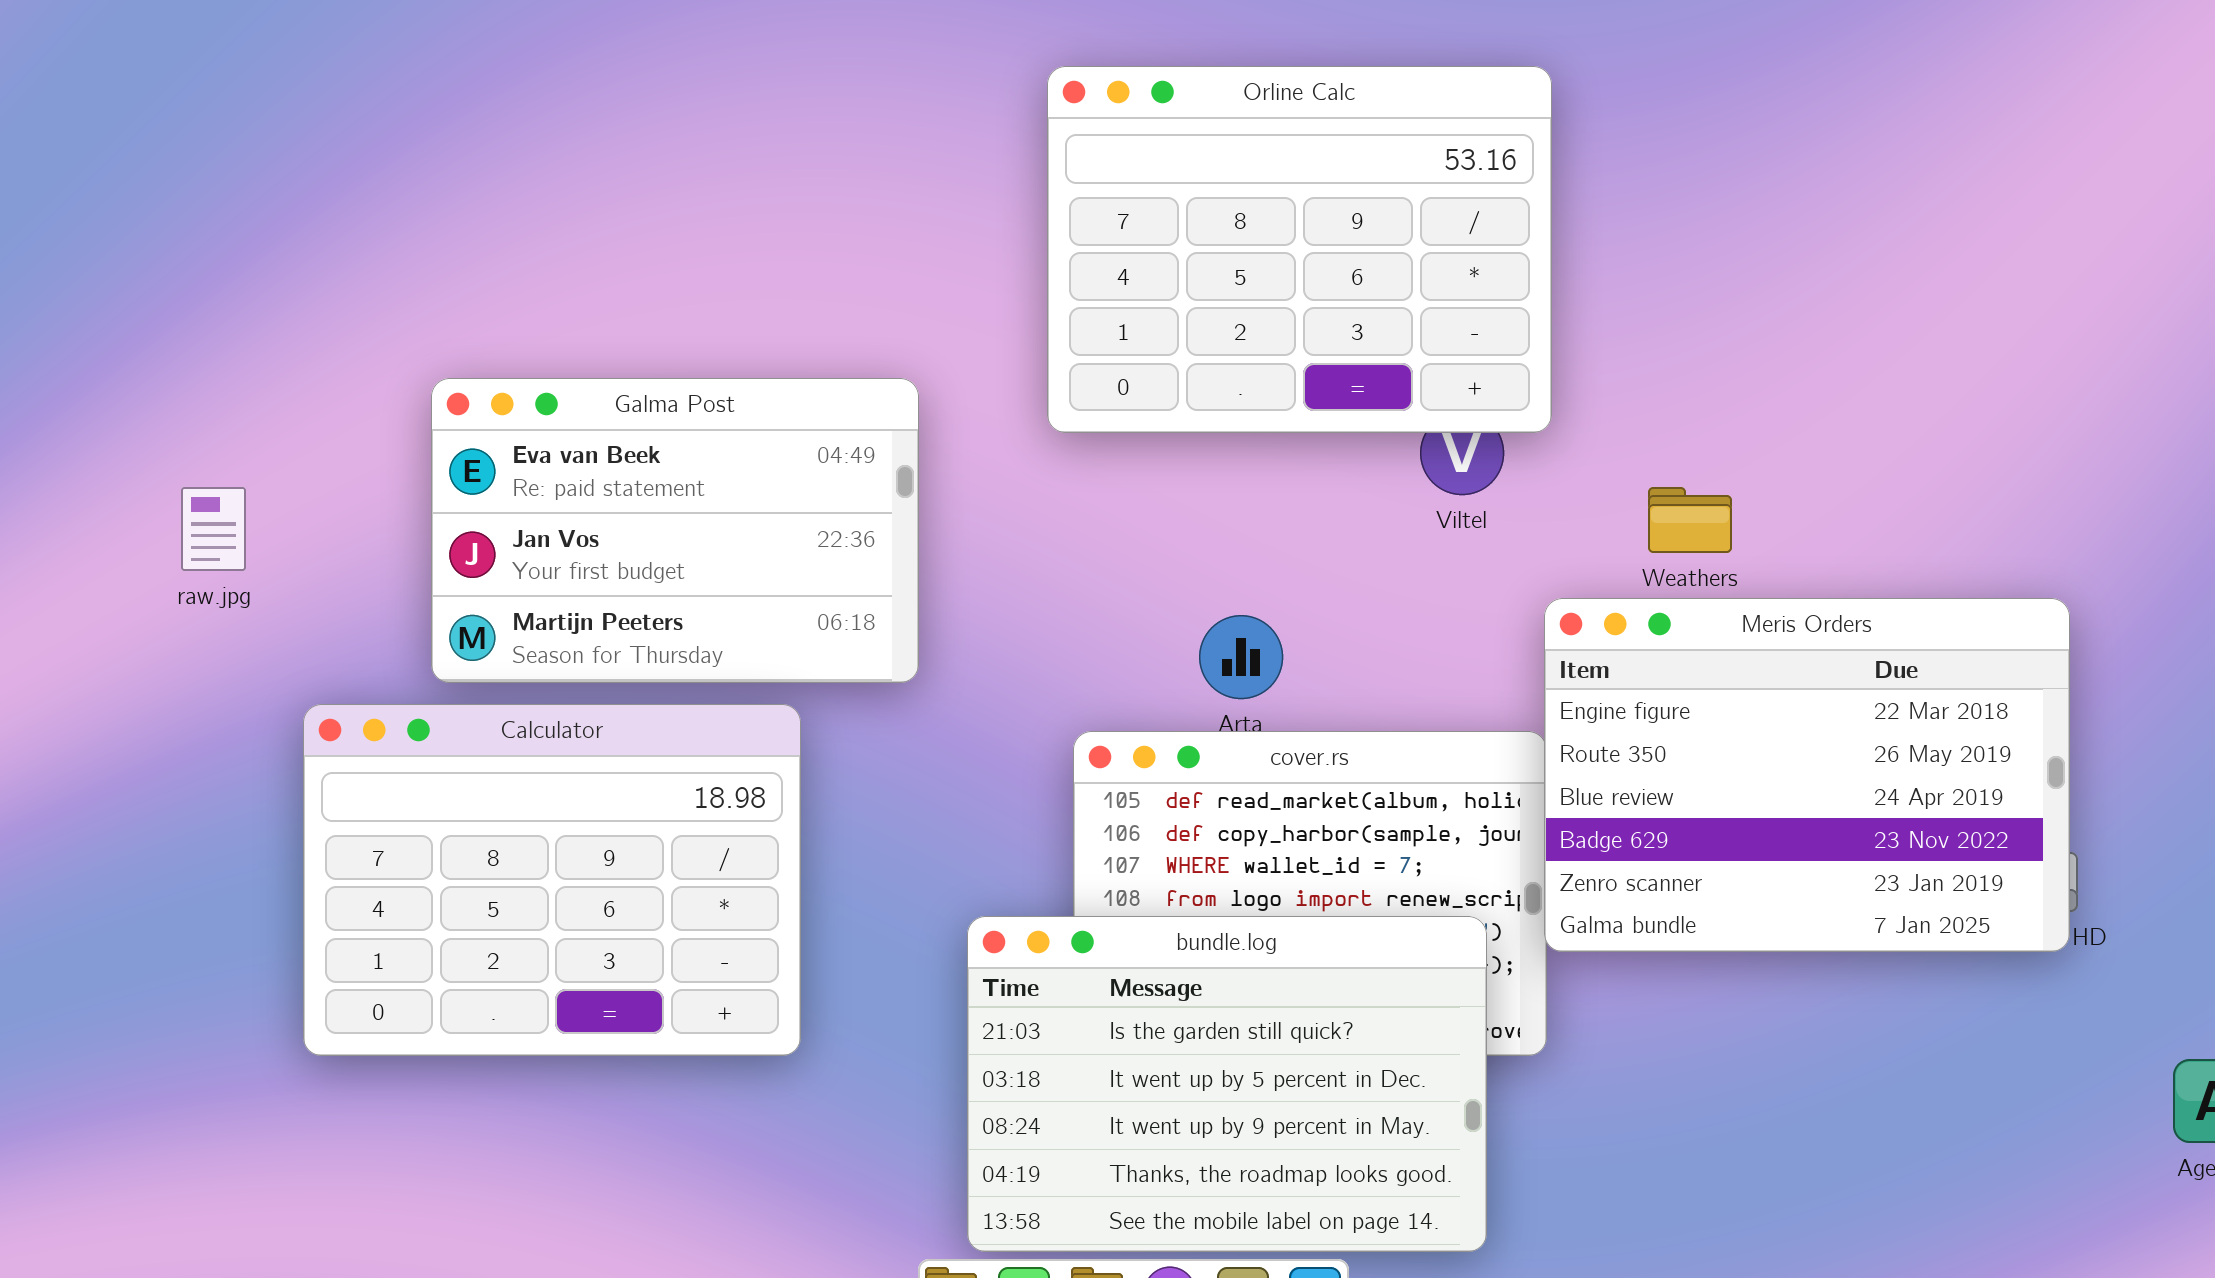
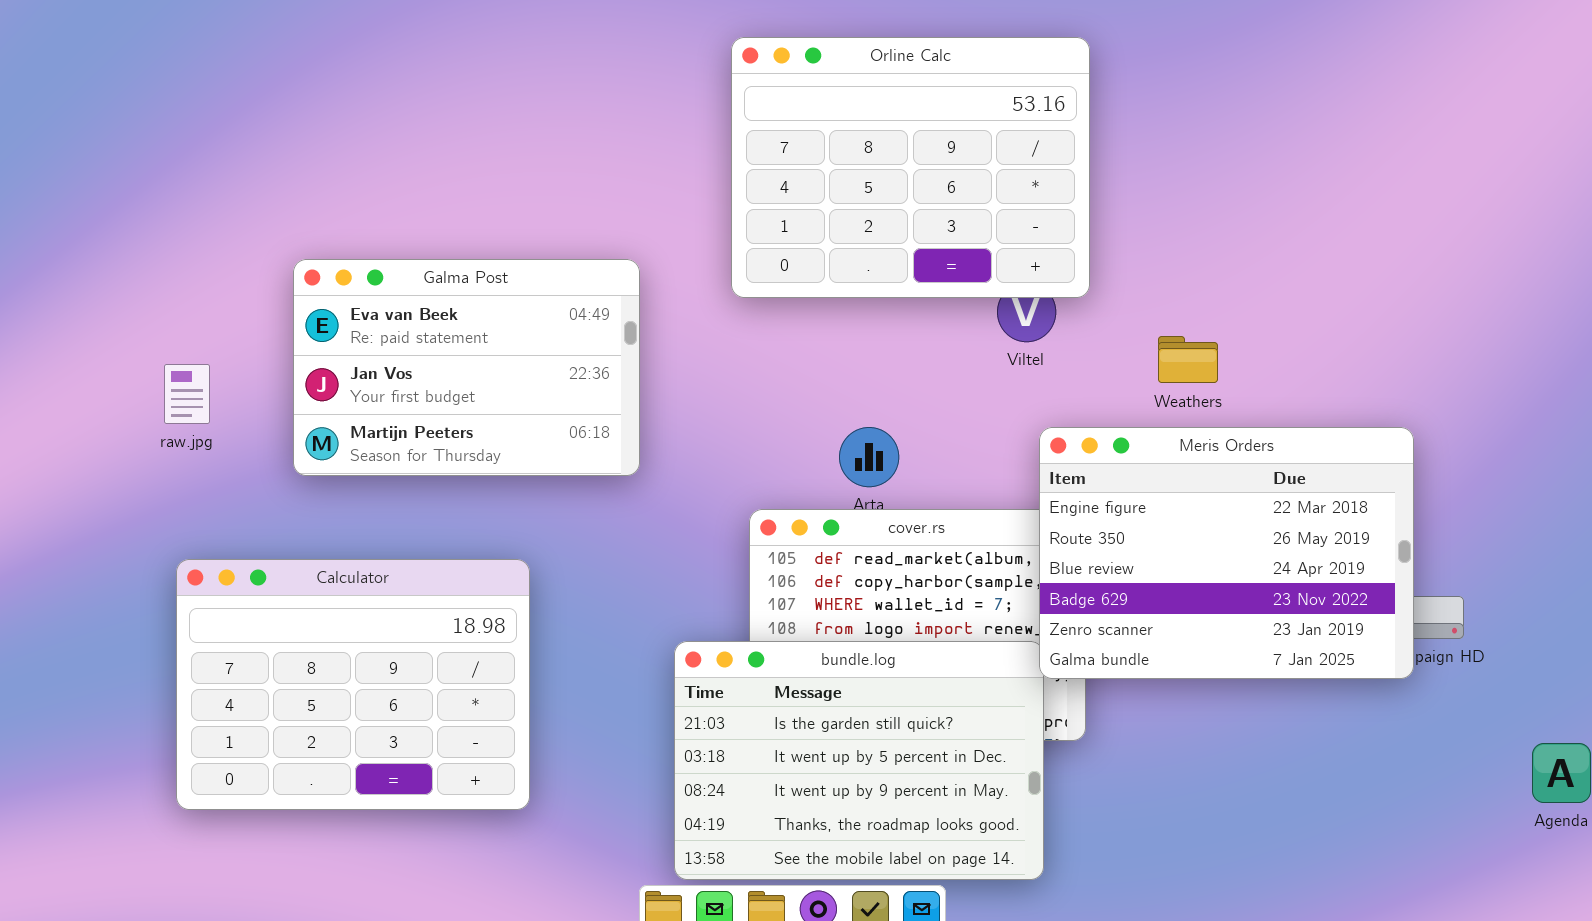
raw.jpg: [181,487,246,571] -> [164,364,210,424], moved
Meris Orders: [1544,598,2070,952] -> [1039,427,1414,679], moved
Calculator: [303,704,801,1056] -> [176,559,530,810], moved

